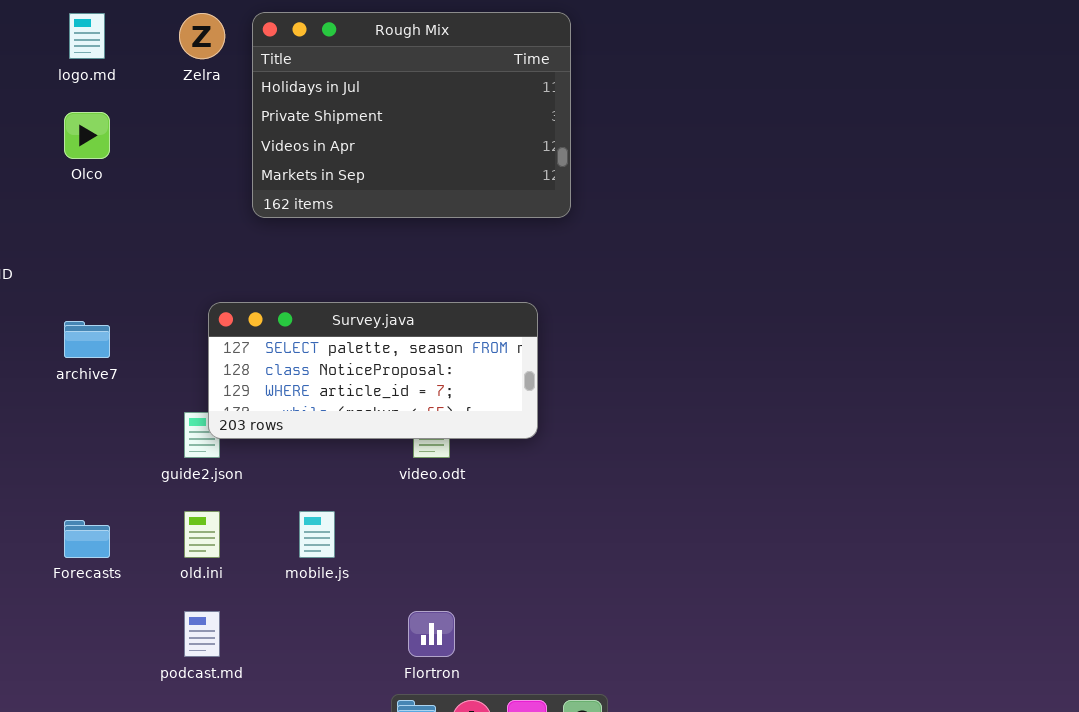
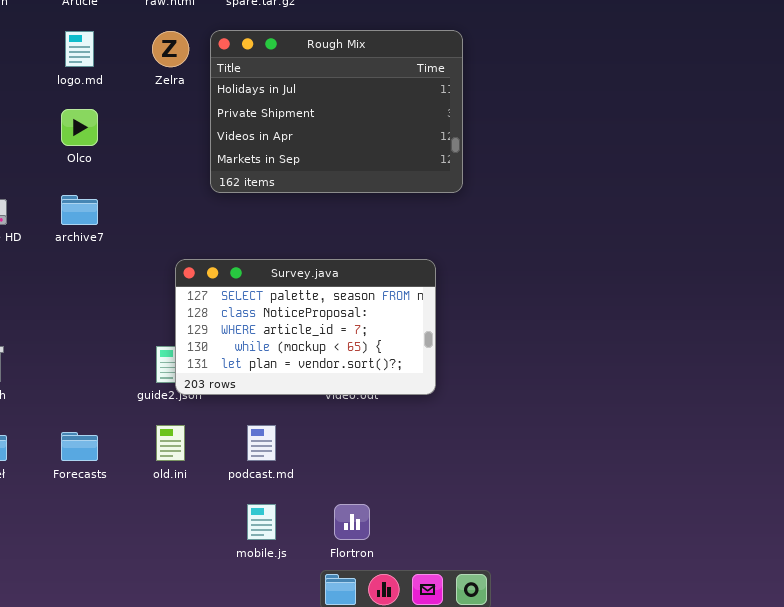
Survey.java: [208,302,538,439] -> [175,259,436,395], resized
archive7: [64,321,110,358] -> [61,195,98,225], moved
mobile.js: [299,511,335,558] -> [247,504,276,540], moved
podcast.md: [184,611,220,657] -> [247,425,276,461], moved

